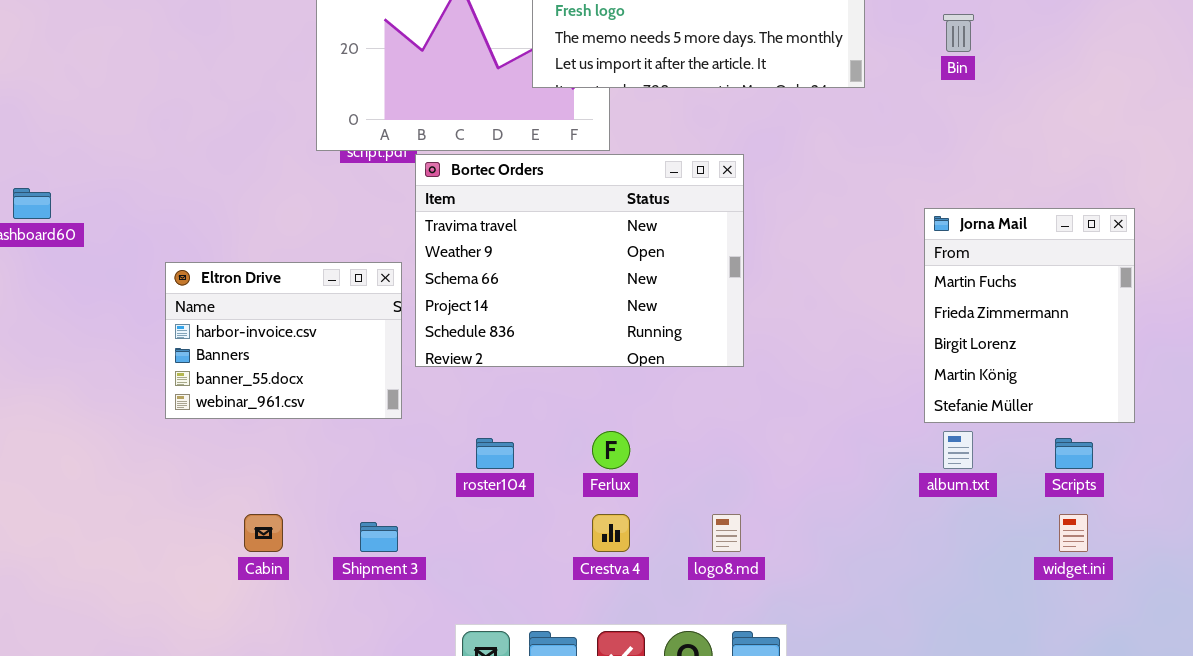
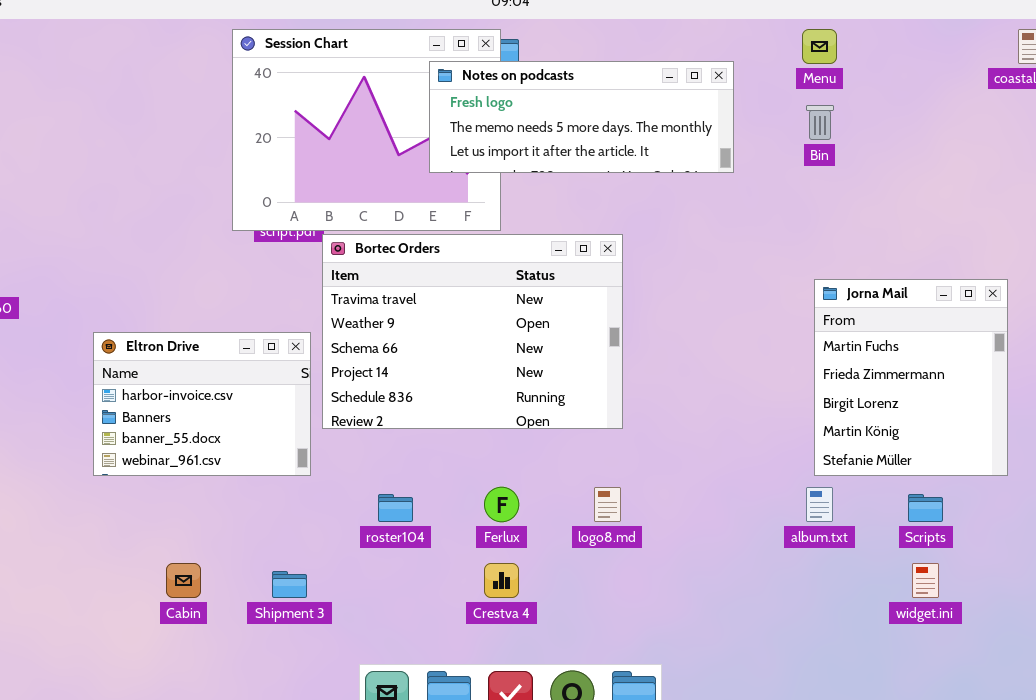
Jorna Mail: [924,208,1135,423] -> [814,279,1008,476], moved
logo8.md: [712,514,741,552] -> [594,487,621,522], moved

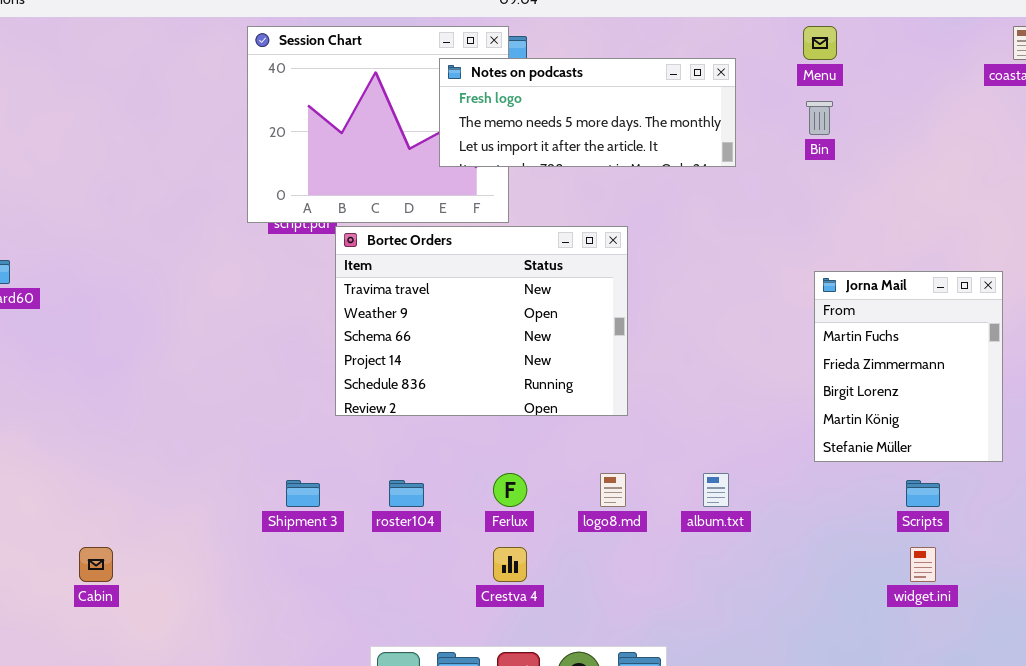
Eltron Drive: [93,332,311,476] -> none, closed
album.txt: [806,487,833,522] -> [703,473,729,507], moved
Cabin: [166,563,201,598] -> [79,547,113,582], moved
Shipment 3: [272,571,307,598] -> [286,480,320,507], moved

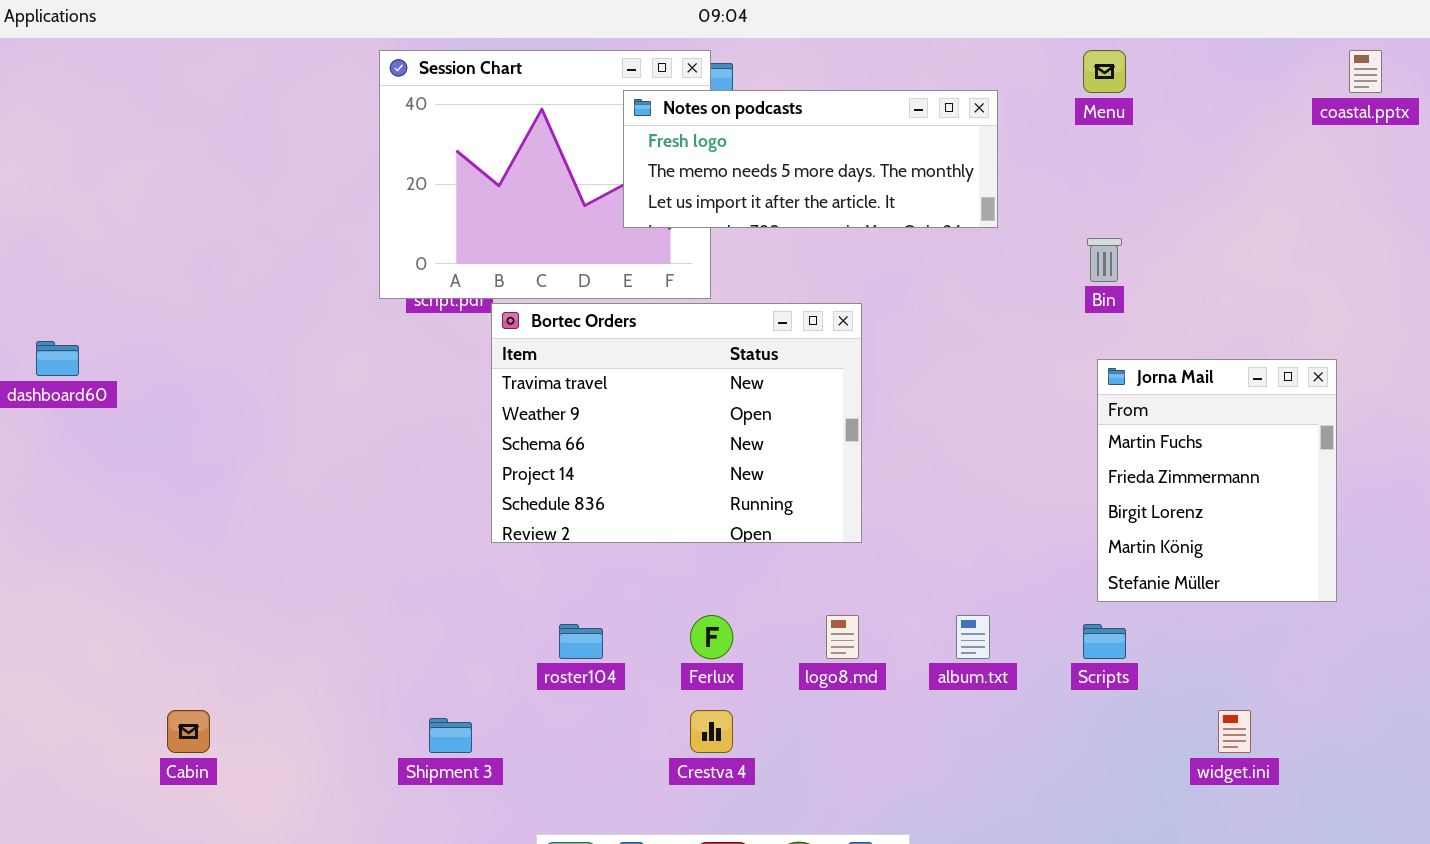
Bin: [806,101,833,135] -> [1087,238,1122,282], moved
Shipment 3: [286,480,320,507] -> [429,718,472,753], moved
Scripts: [906,480,940,507] -> [1083,624,1126,659], moved

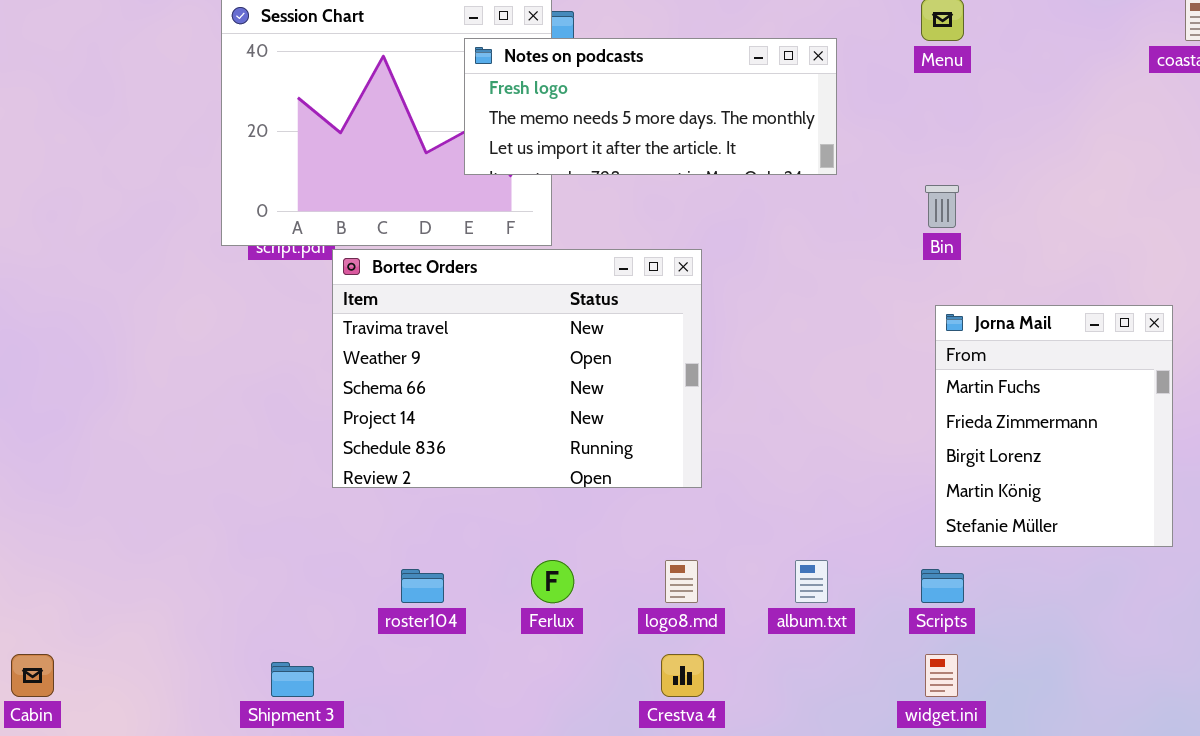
Crestva 4: [690,710,733,753] -> [661,654,704,697], moved
widget.ini: [1218,710,1251,753] -> [925,654,958,697], moved

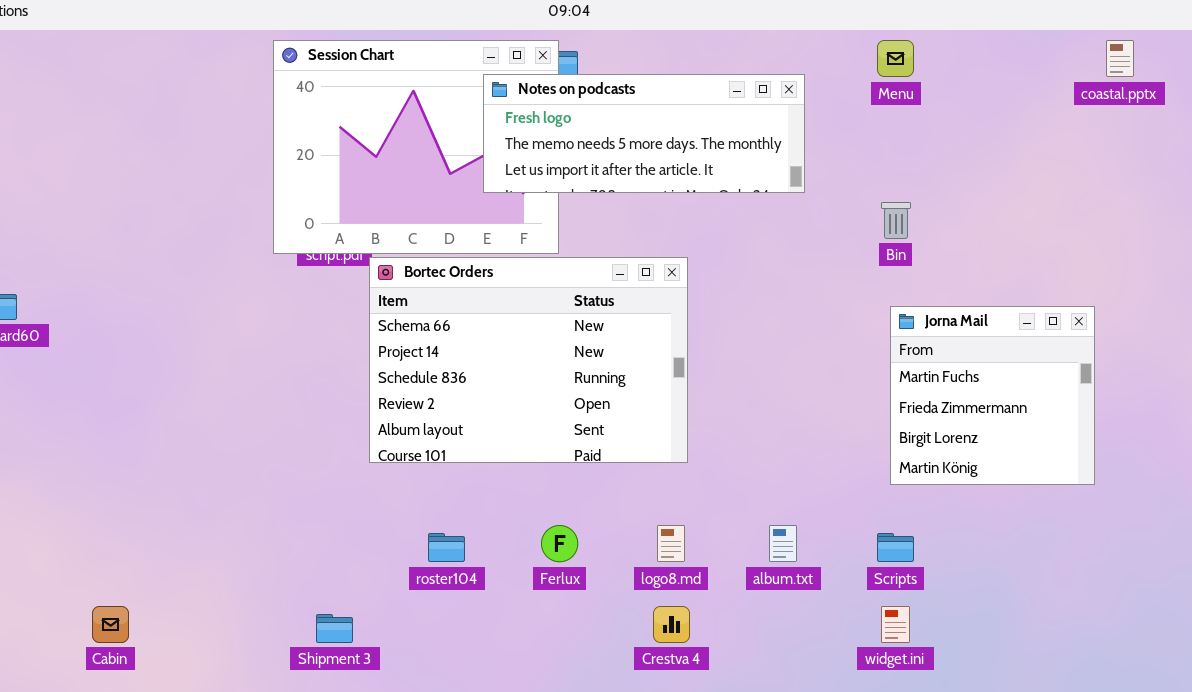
Bortec Orders: [332,249,702,488] -> [369,257,688,463], scrolled down 2 rows
Jorna Mail: [935,305,1173,547] -> [890,306,1095,485], resized

